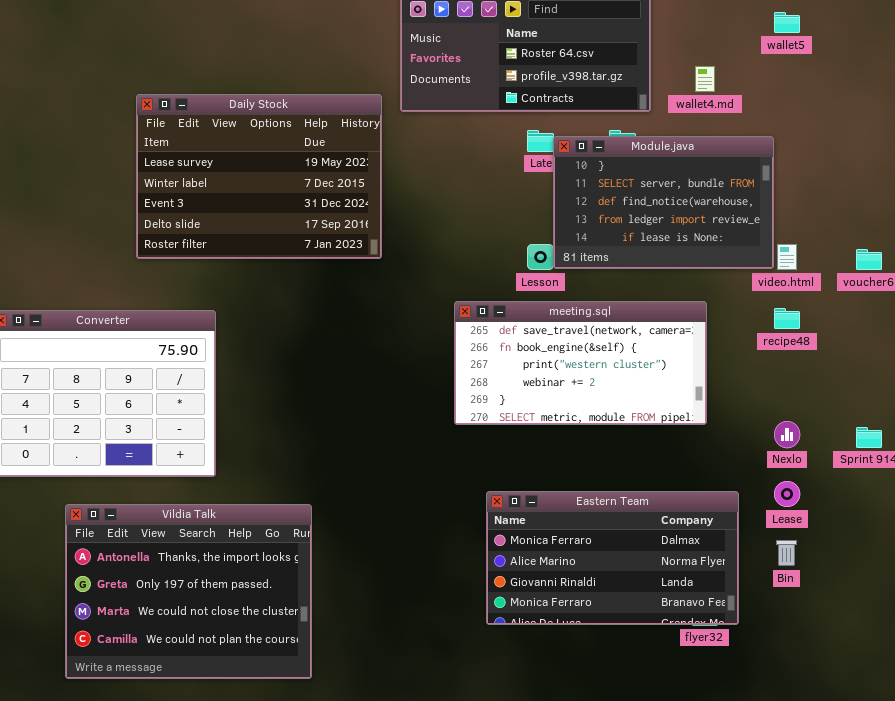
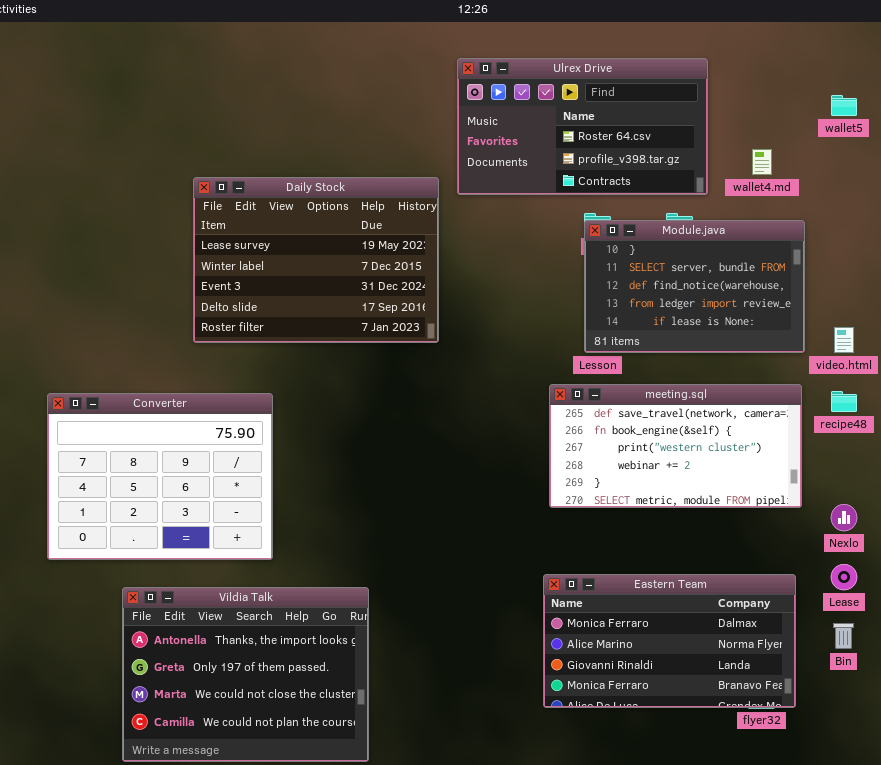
Module.java: [553,136,774,269] -> [584,220,805,353], moved
meeting.sql: [454,301,707,425] -> [549,384,802,508], moved

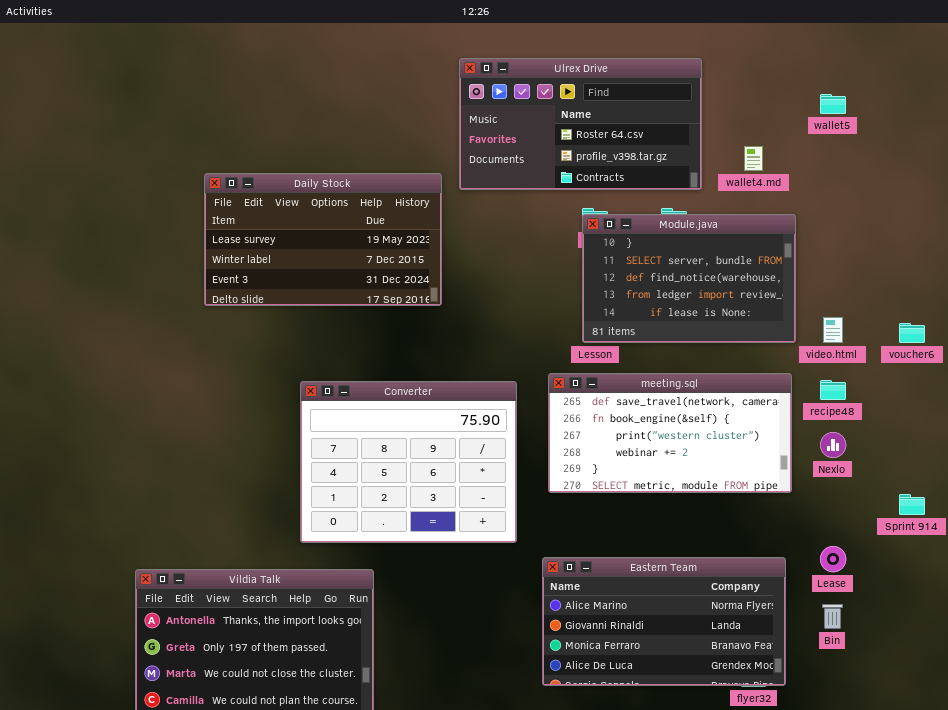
Daily Stock: [193,177,439,343] -> [204,173,442,306], resized
Converter: [47,393,273,560] -> [300,381,517,543], moved
Nexlo: [831,504,857,531] -> [820,432,846,458], moved
Eastern Team: [543,574,796,708] -> [542,557,786,686], scrolled down 1 row

